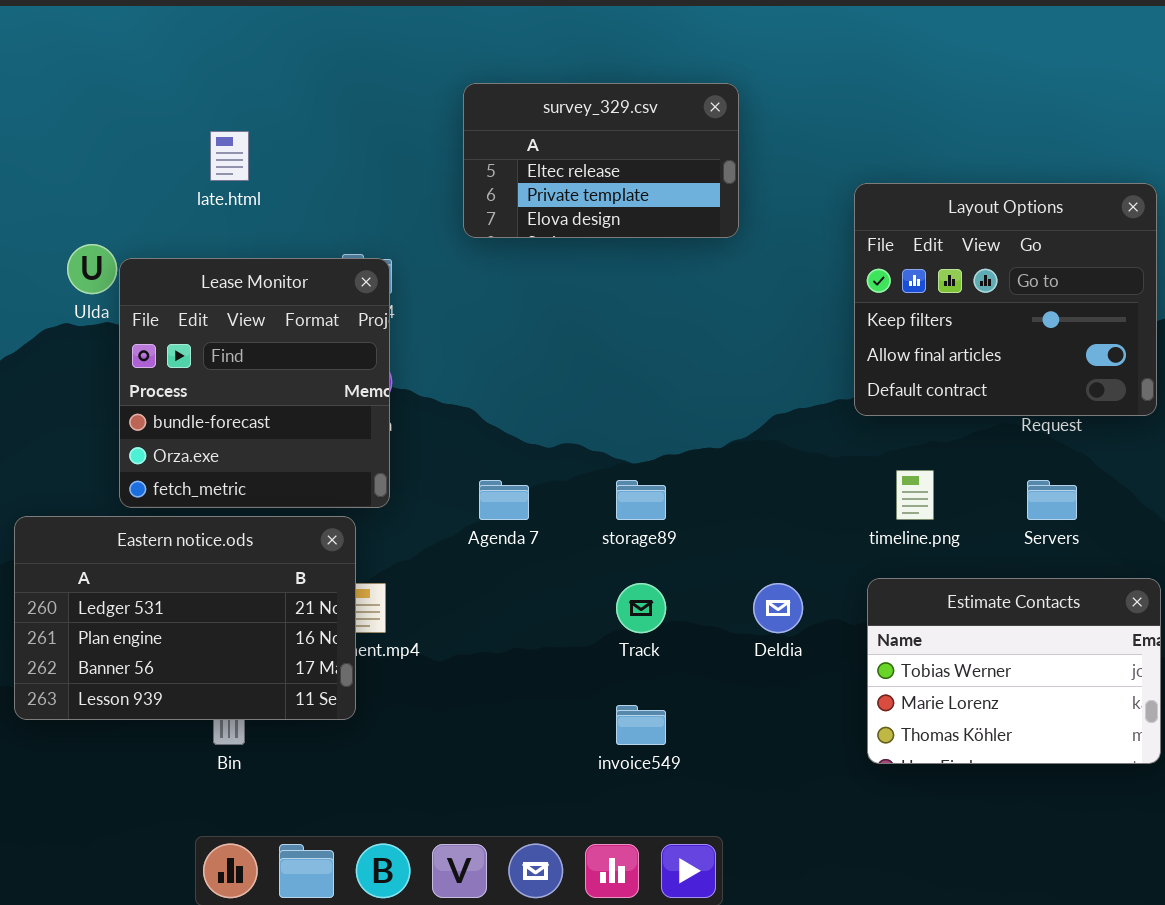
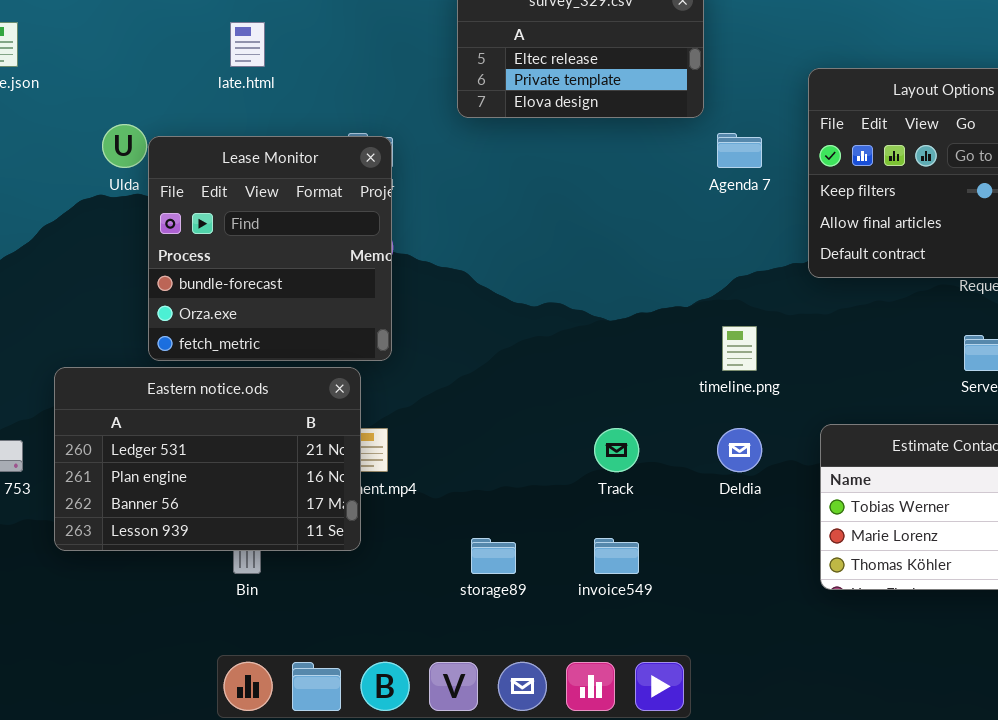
timeline.png: [896,470,934,520] -> [722,326,757,371], moved
Agenda 7: [479,480,529,520] -> [717,133,762,168], moved
storage89: [616,480,666,520] -> [471,538,516,574], moved

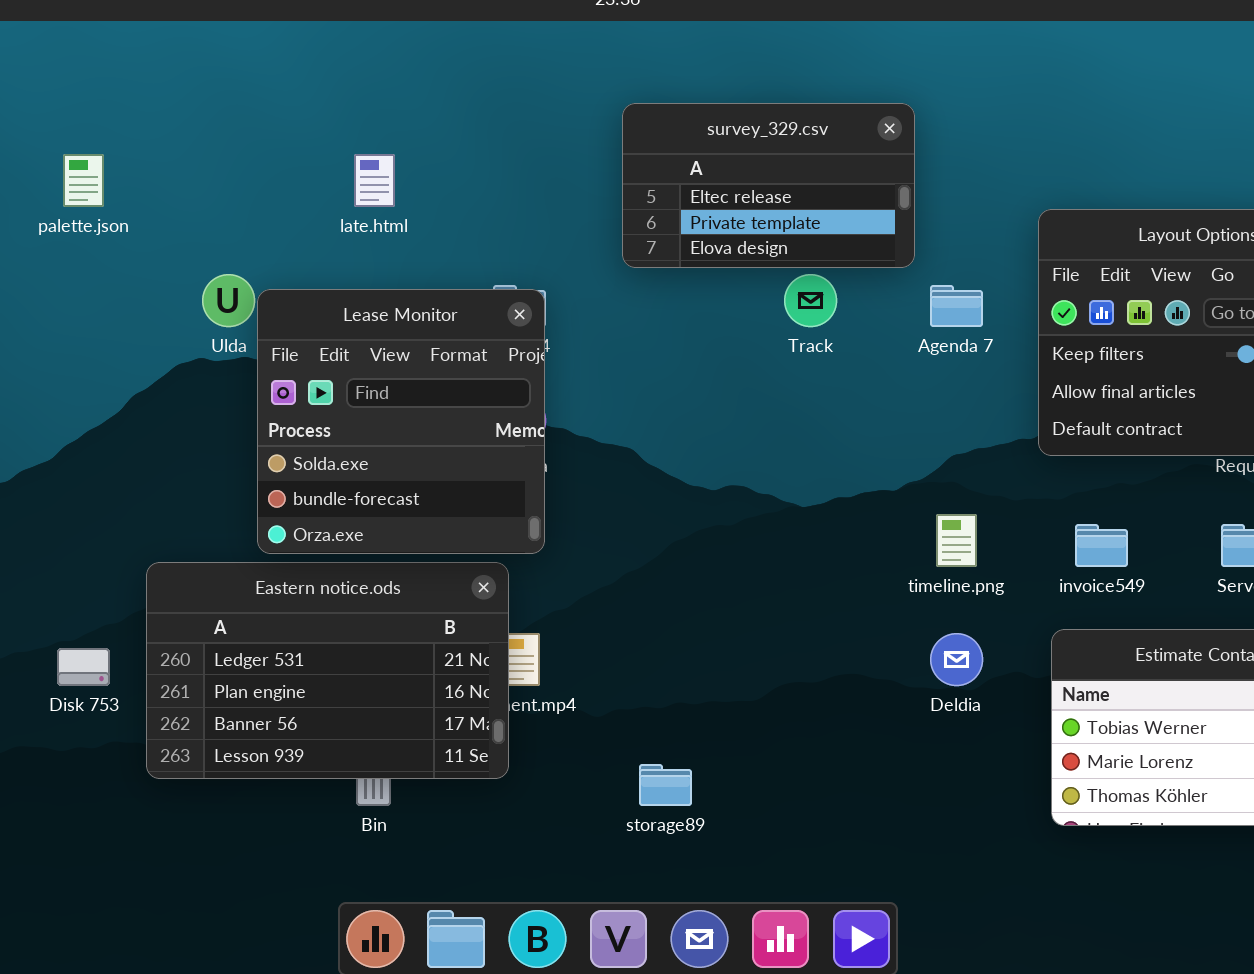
Lease Monitor: [148,136,392,361] -> [257,289,545,554], scrolled up 1 row
Track: [594,428,639,472] -> [784,274,837,327], moved
invoice549: [594,538,639,574] -> [1075,524,1128,567], moved

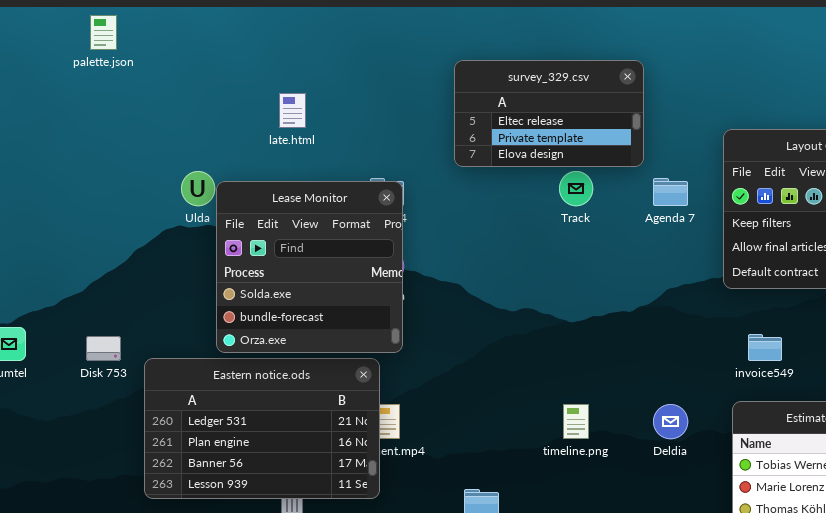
palette.json: [63,154,104,207] -> [90,15,117,50], moved
timeline.png: [936,514,977,567] -> [563,404,589,439], moved
Disk 753: [57,648,110,686] -> [86,336,121,361], moved

